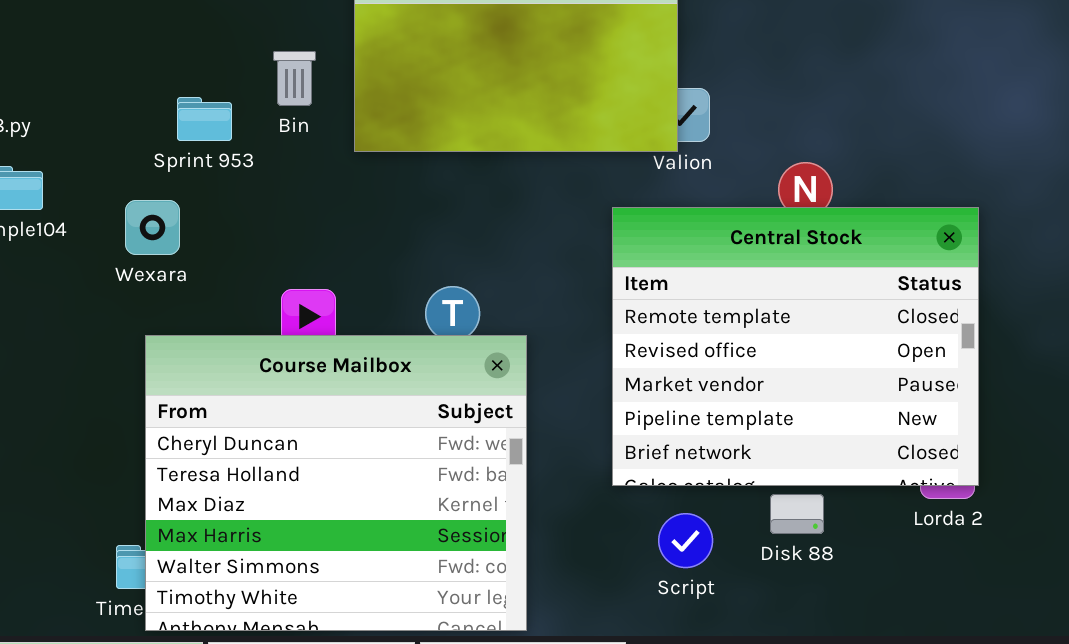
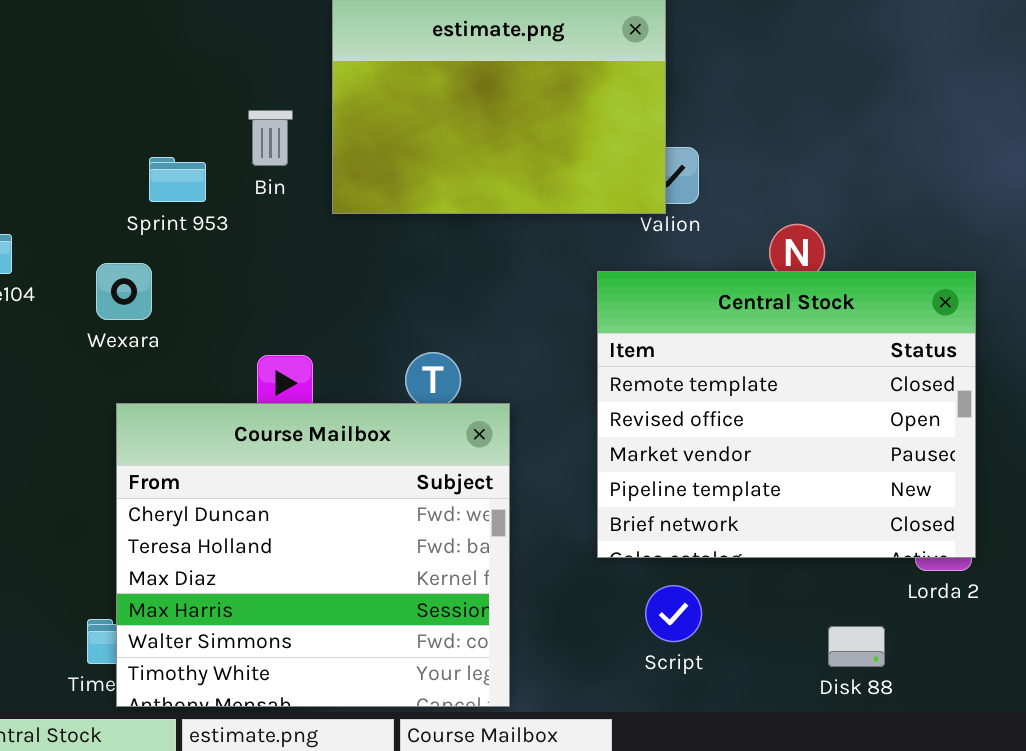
Disk 88: [770,494,824,534] -> [828,626,885,667], moved

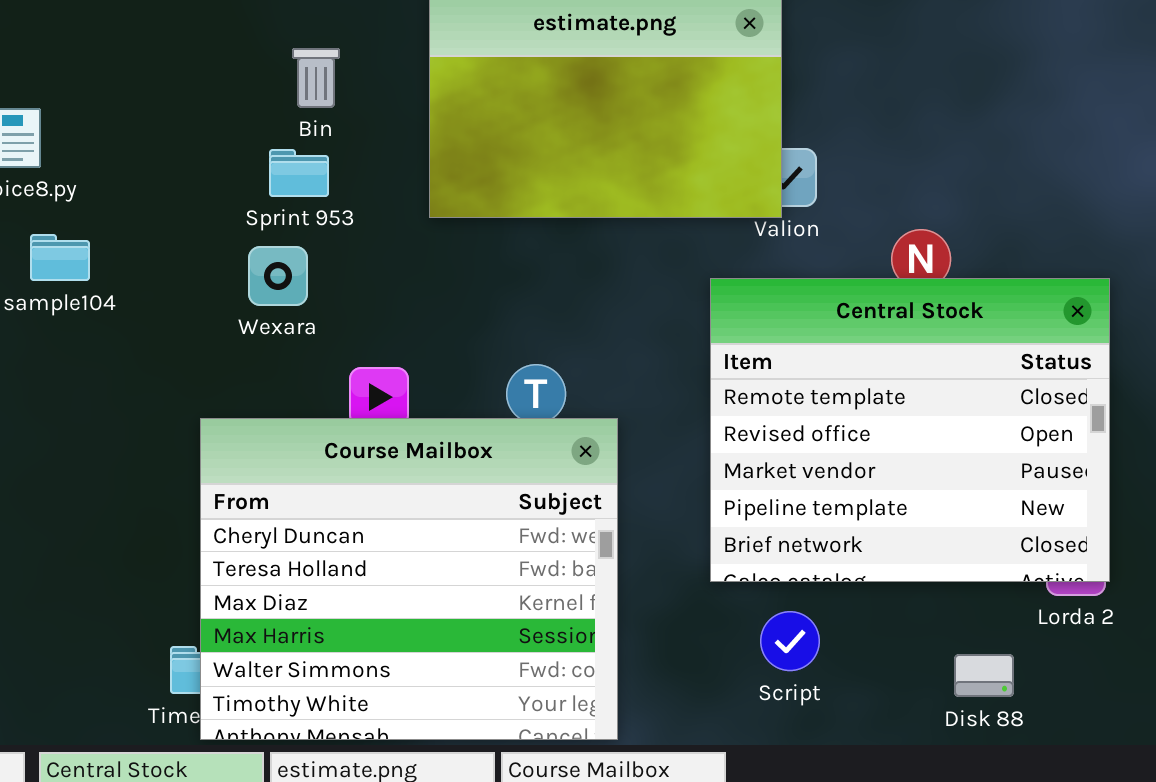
Bin: [248,110,293,166] -> [292,48,340,108], moved
Sprint 953: [149,157,206,202] -> [269,149,329,197], moved
Wexara: [96,263,152,320] -> [248,246,308,306], moved

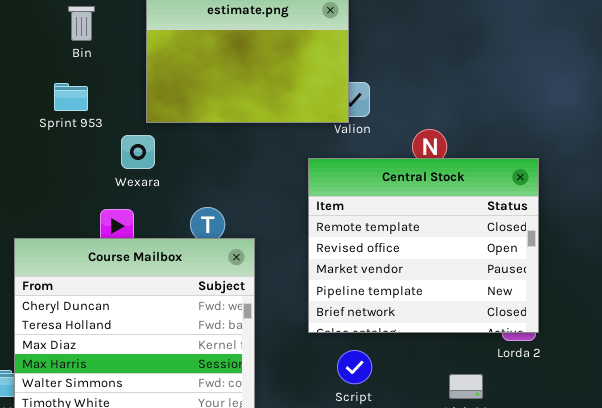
Bin: [292,48,340,108] -> [68,6,95,41], moved
Wexara: [248,246,308,306] -> [121,135,155,169], moved

